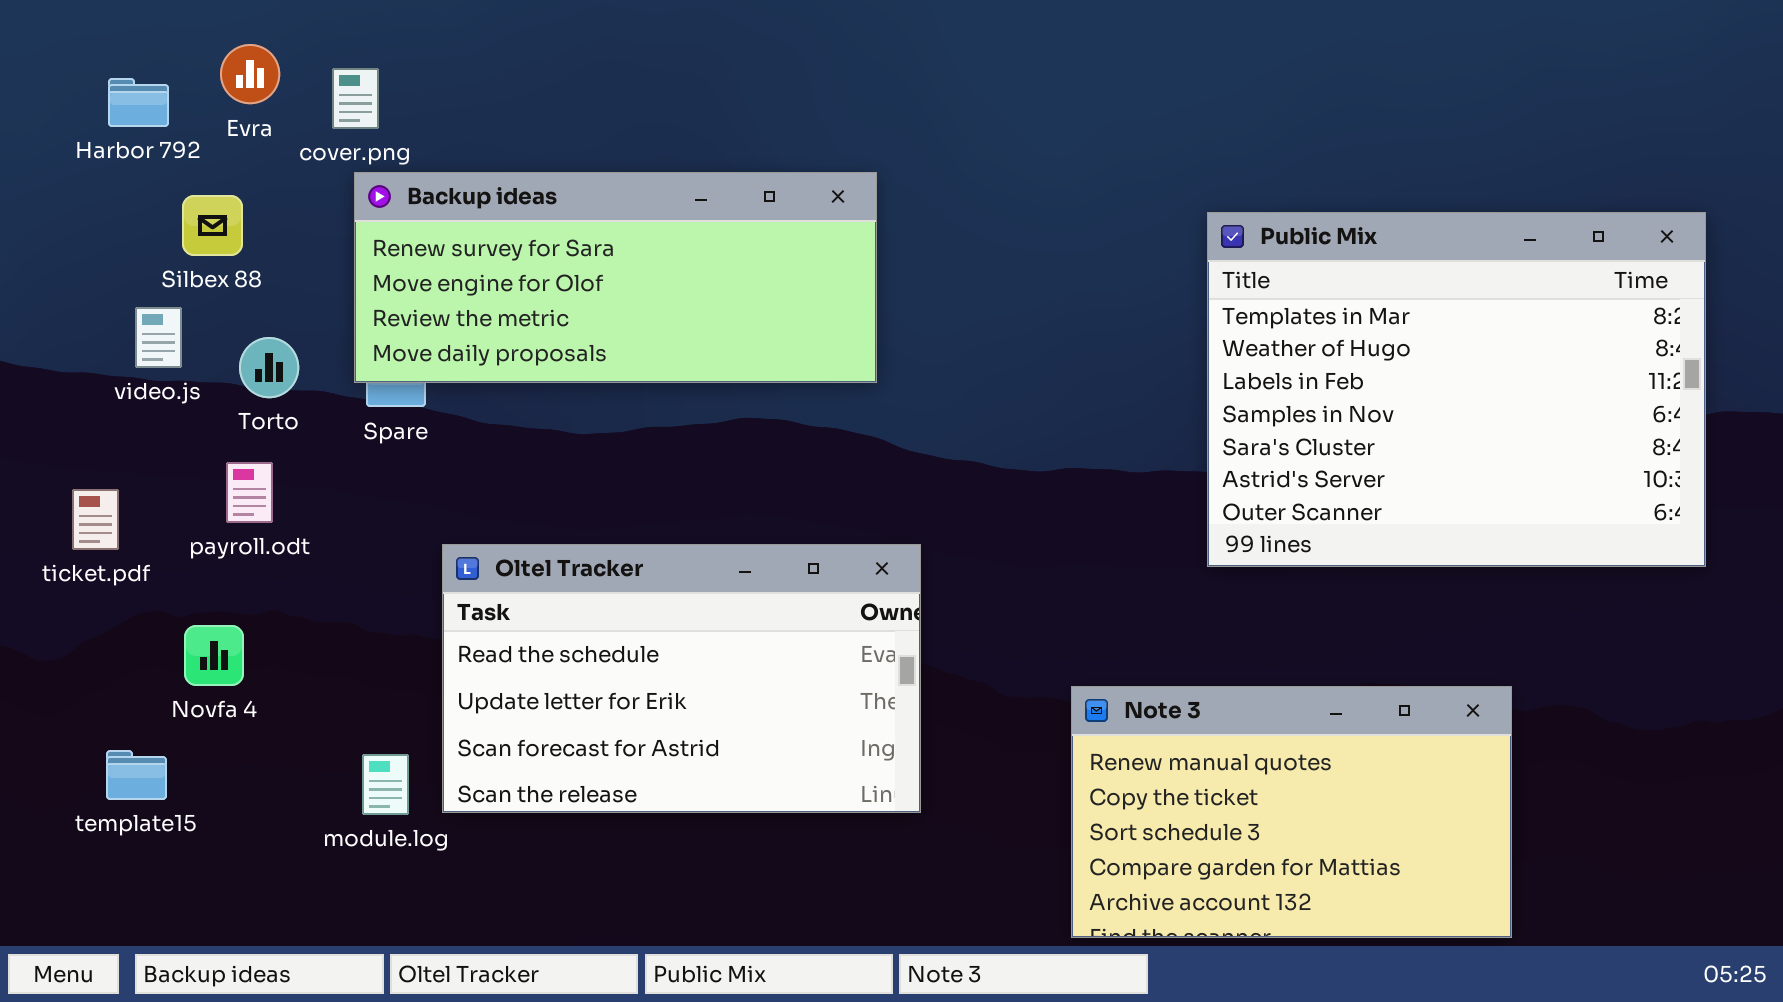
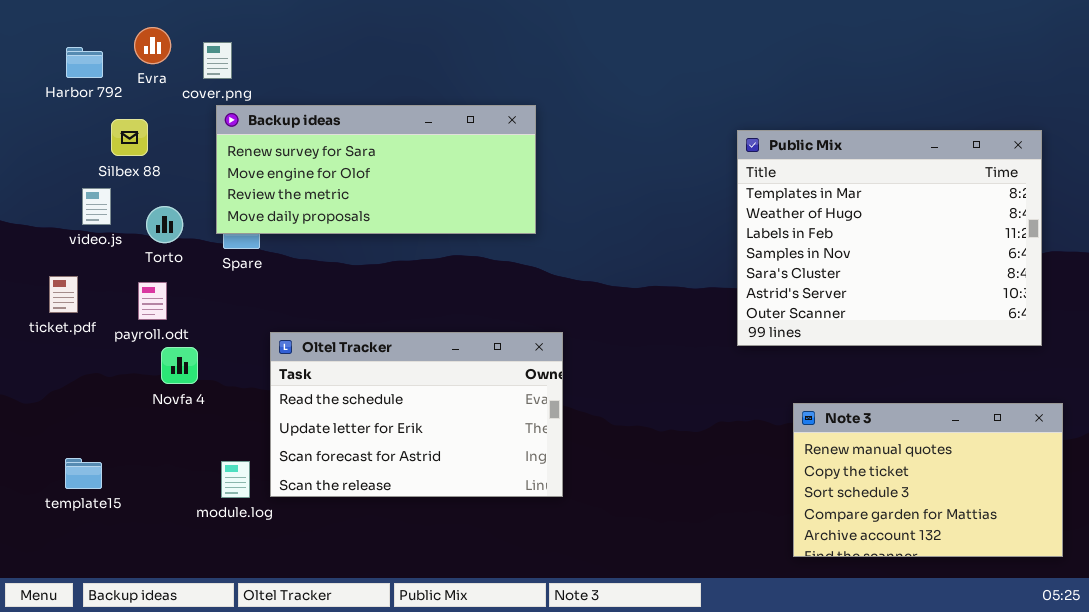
ticket.pdf: [72,489,119,550] -> [49,276,78,313], moved
Novfa 4: [184,625,244,686] -> [161,347,198,384], moved
Note 3: [1071,686,1512,938] -> [793,403,1063,557], moved

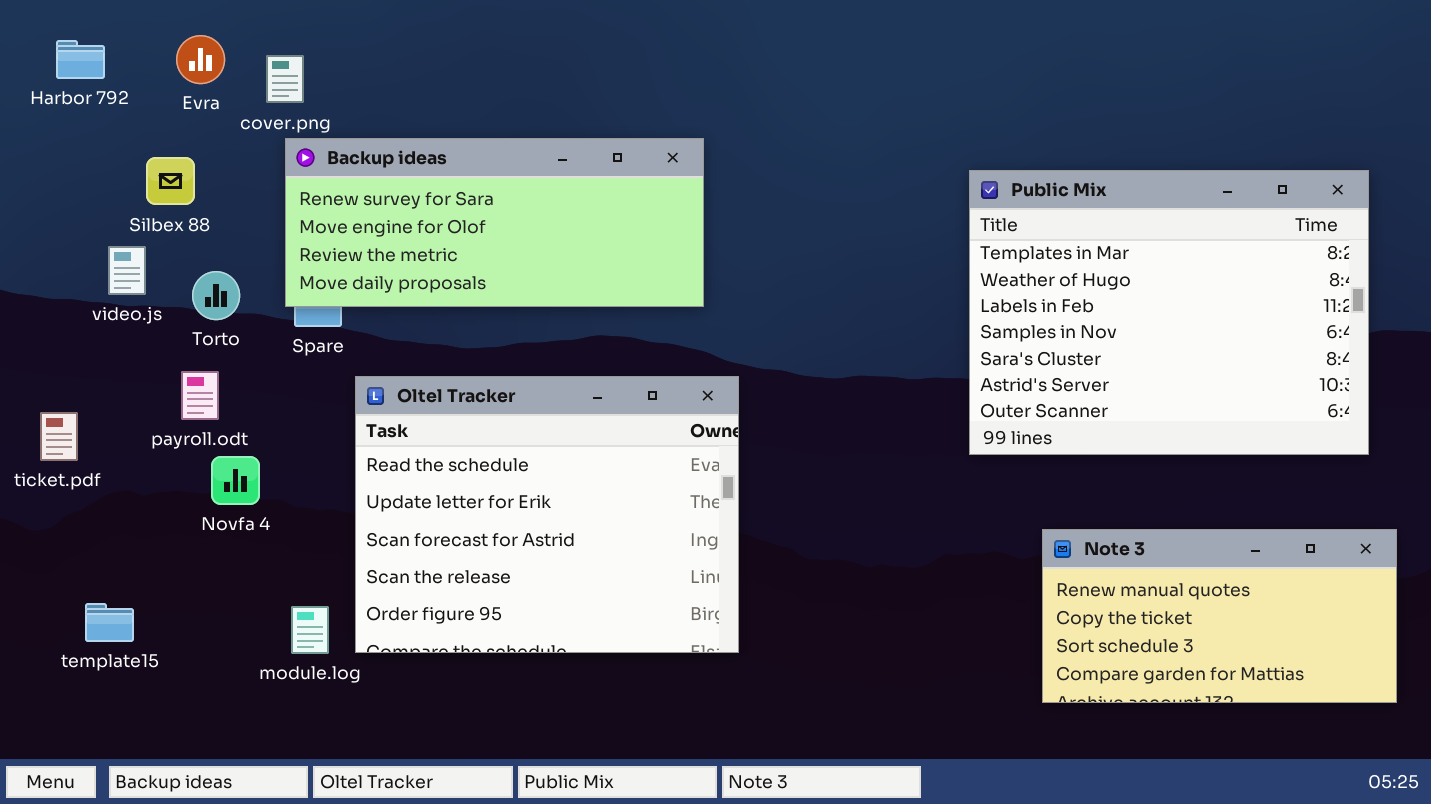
Harbor 792: [66,47,103,78] -> [56,40,105,79], moved
ticket.pdf: [49,276,78,313] -> [40,412,78,461], moved
Oltel Tracker: [270,332,563,497] -> [355,376,739,653], resized
Note 3: [793,403,1063,557] -> [1042,529,1397,703], resized

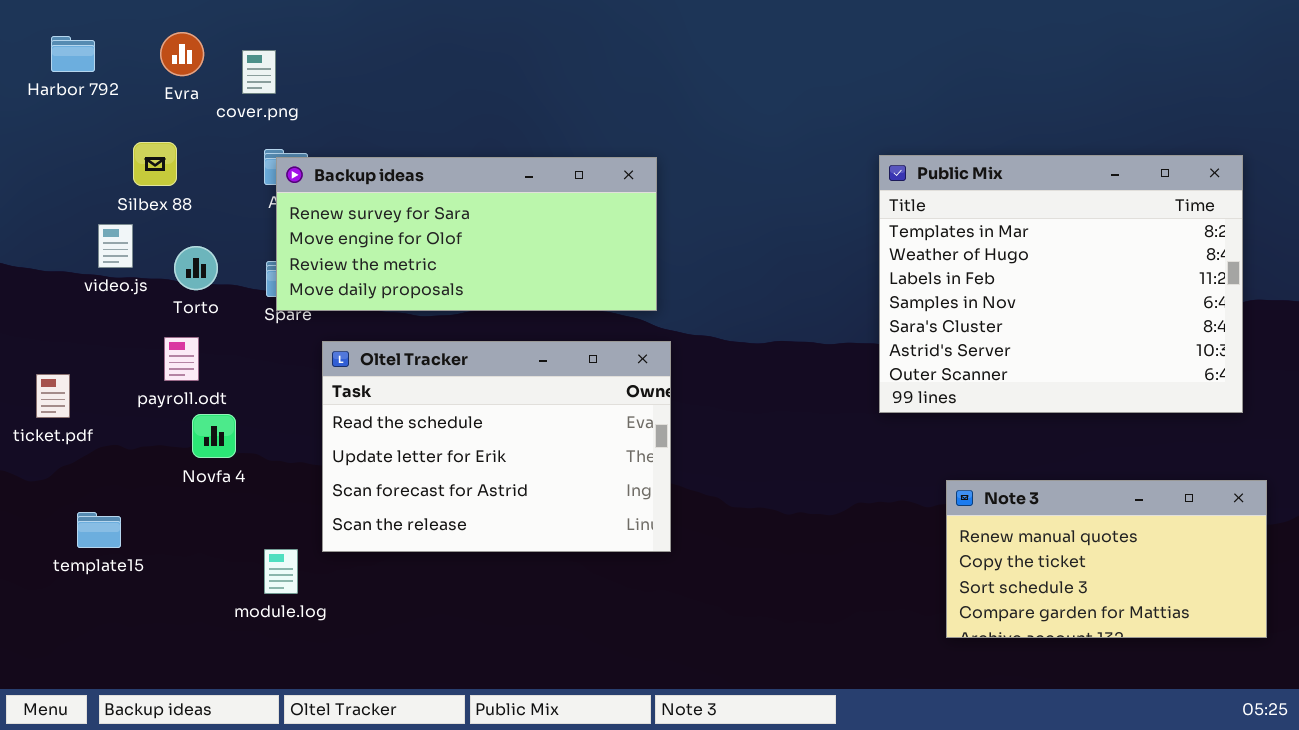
Backup ideas: [285,138,704,307] -> [276,157,657,311], moved
Oltel Tracker: [355,376,739,653] -> [322,341,671,552], resized
template15: [85,603,134,642] -> [77,512,121,548], moved

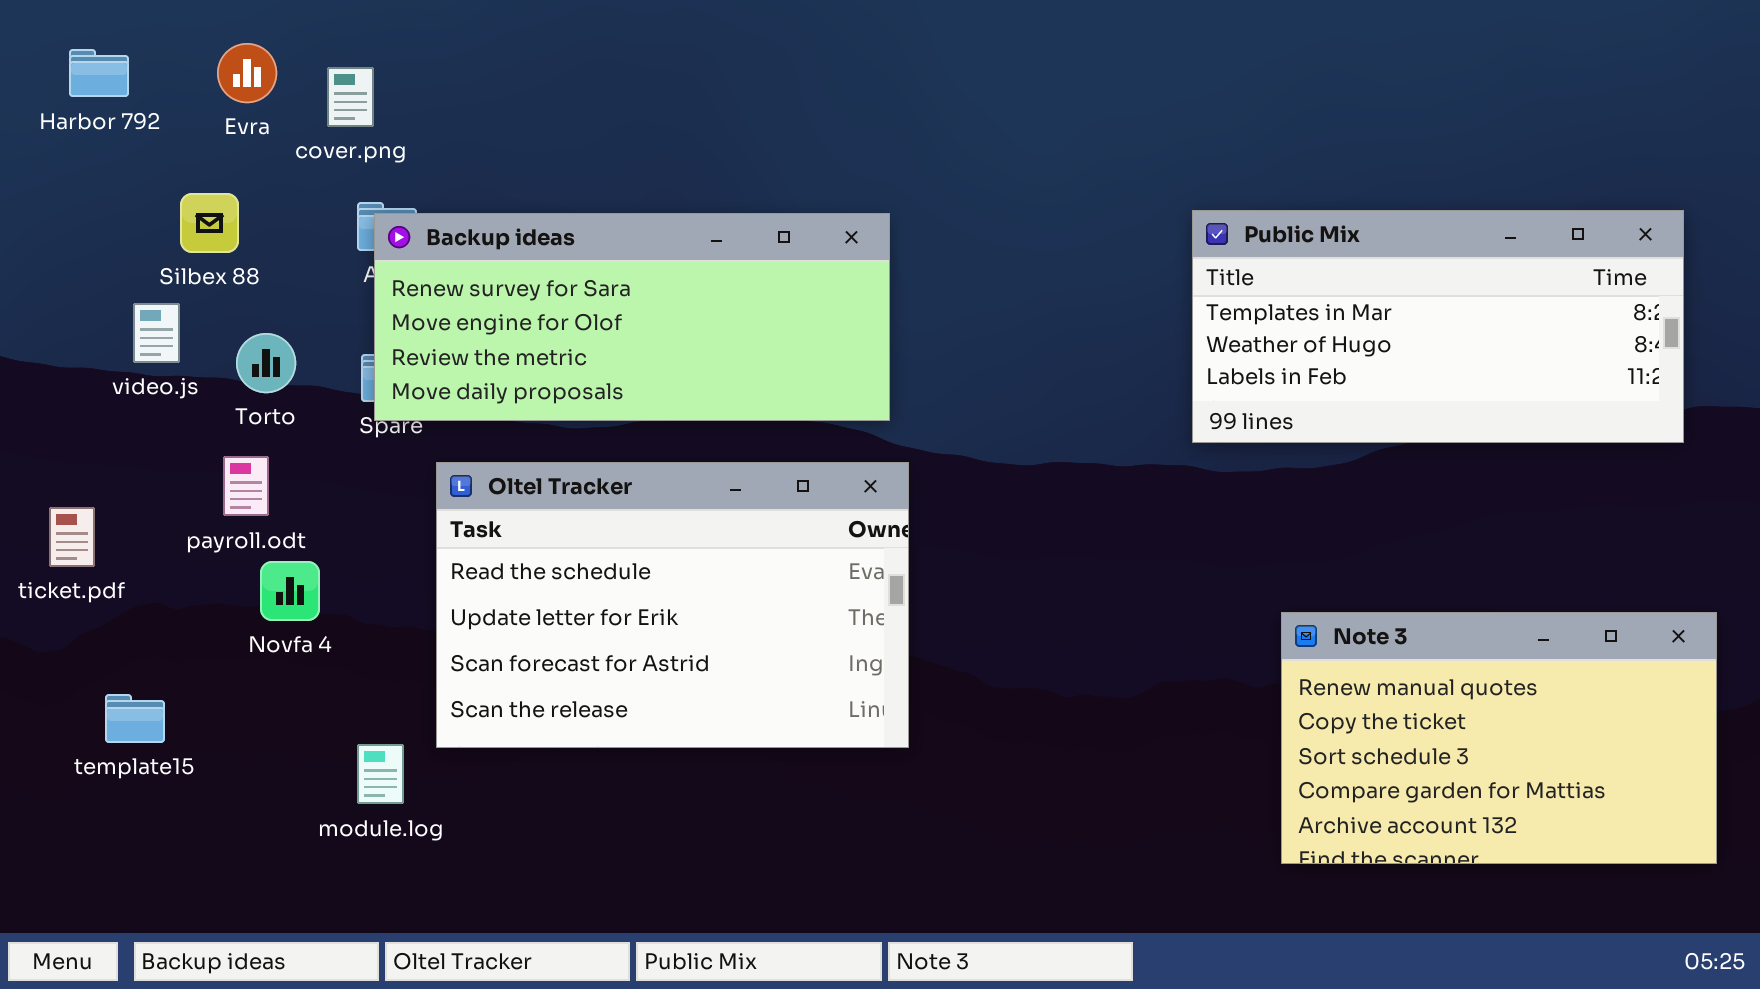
Public Mix: [879,155,1243,413] -> [1192,210,1684,443], resized
Note 3: [946,480,1267,638] -> [1281,612,1717,864], resized

